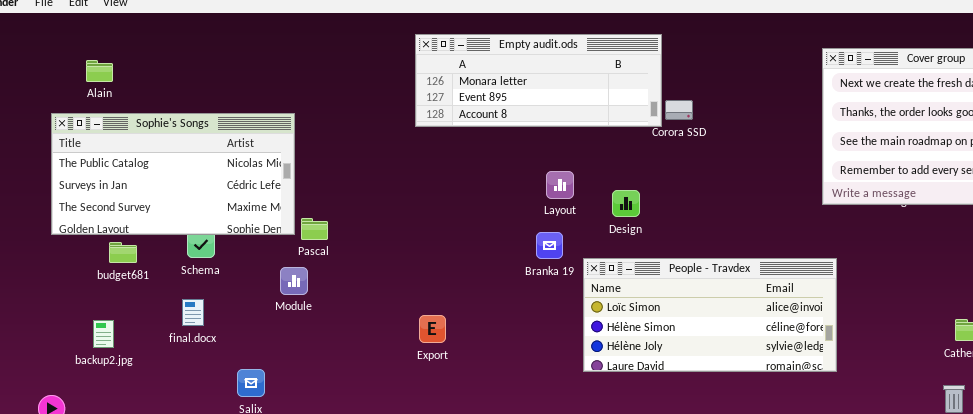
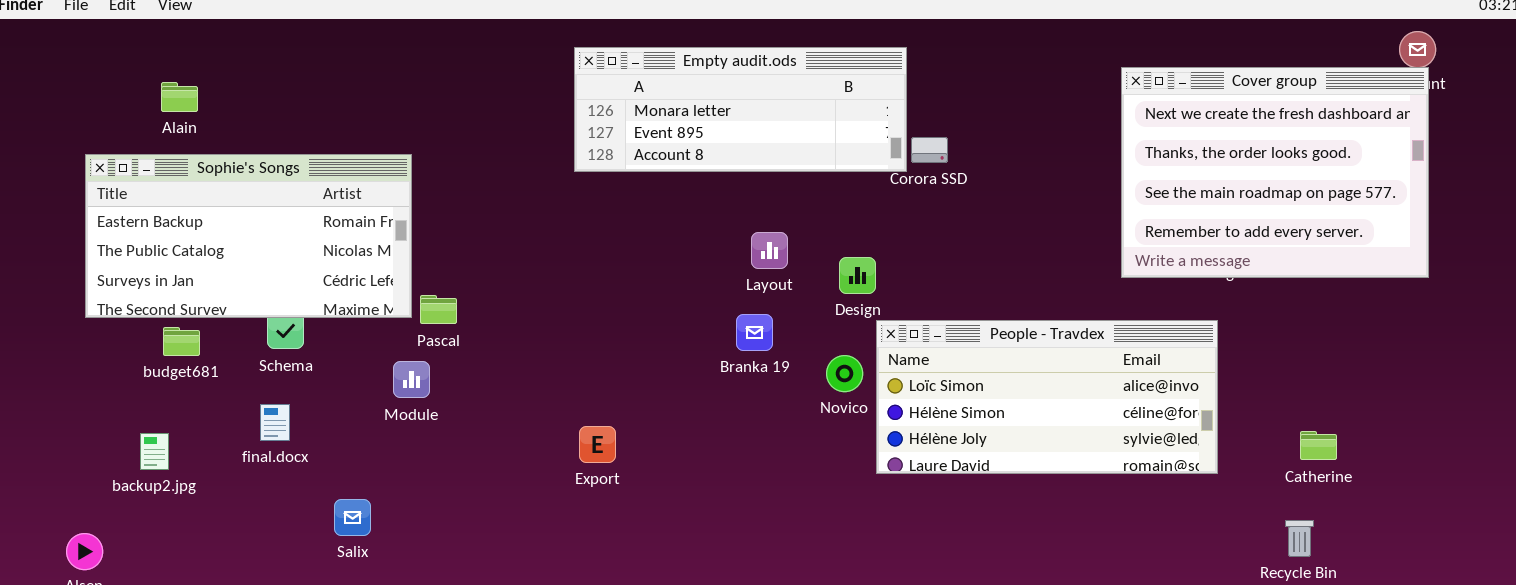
Alain: [86,60,113,82] -> [161,82,198,112], moved
Sophie's Songs: [51,113,295,235] -> [85,154,412,318], scrolled up 1 row
People - Travdex: [583,258,837,372] -> [876,320,1218,474], moved

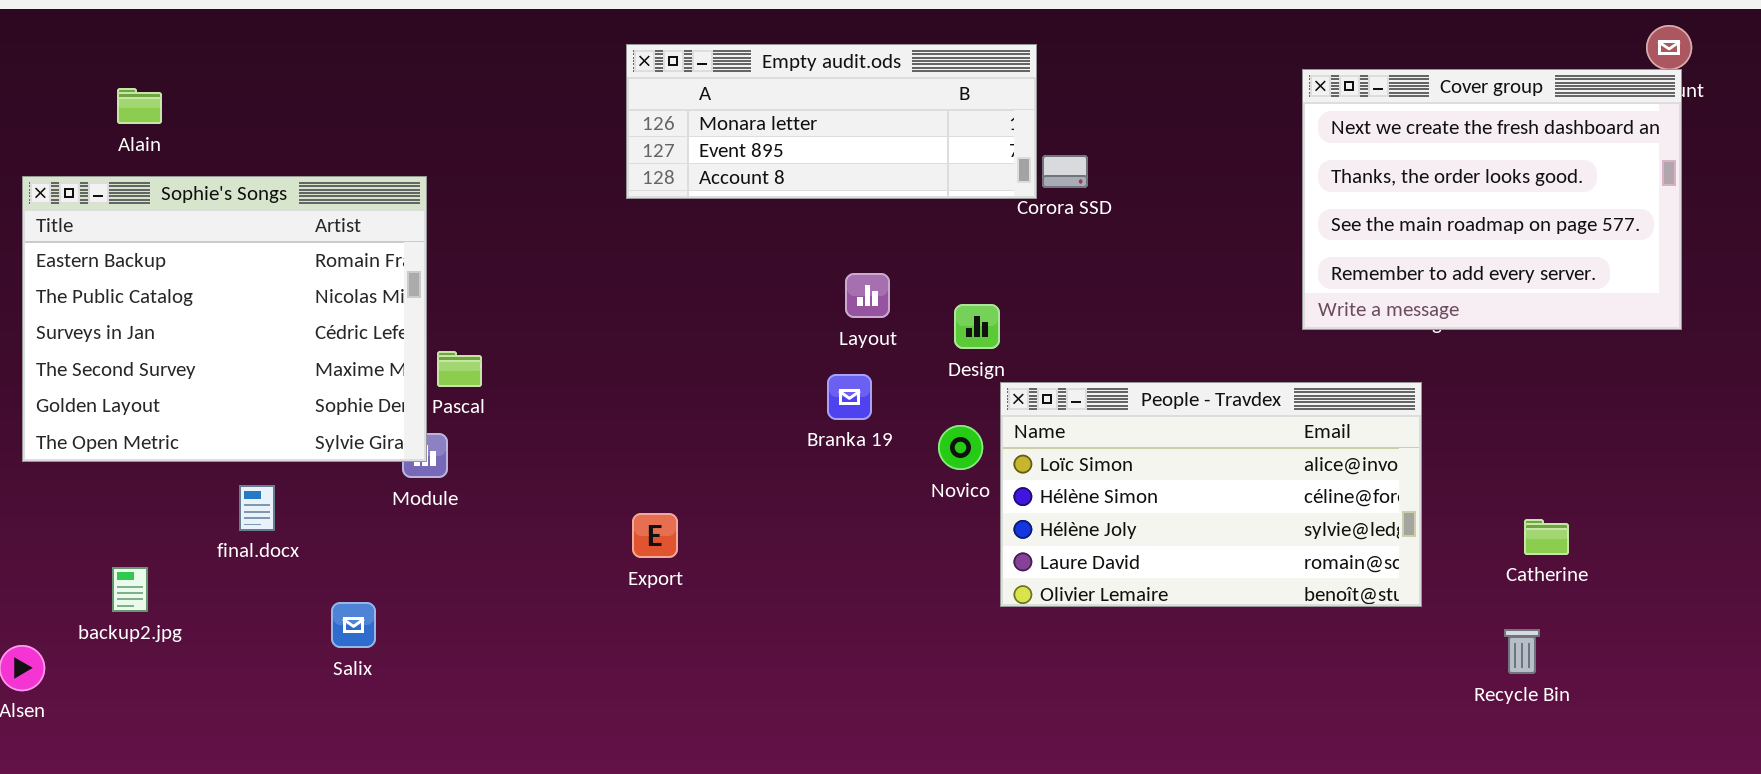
Sophie's Songs: [85,154,412,318] -> [22,176,427,462], resized
People - Travdex: [876,320,1218,474] -> [1000,382,1422,607], resized
backup2.jpg: [140,433,169,470] -> [112,567,148,612], moved

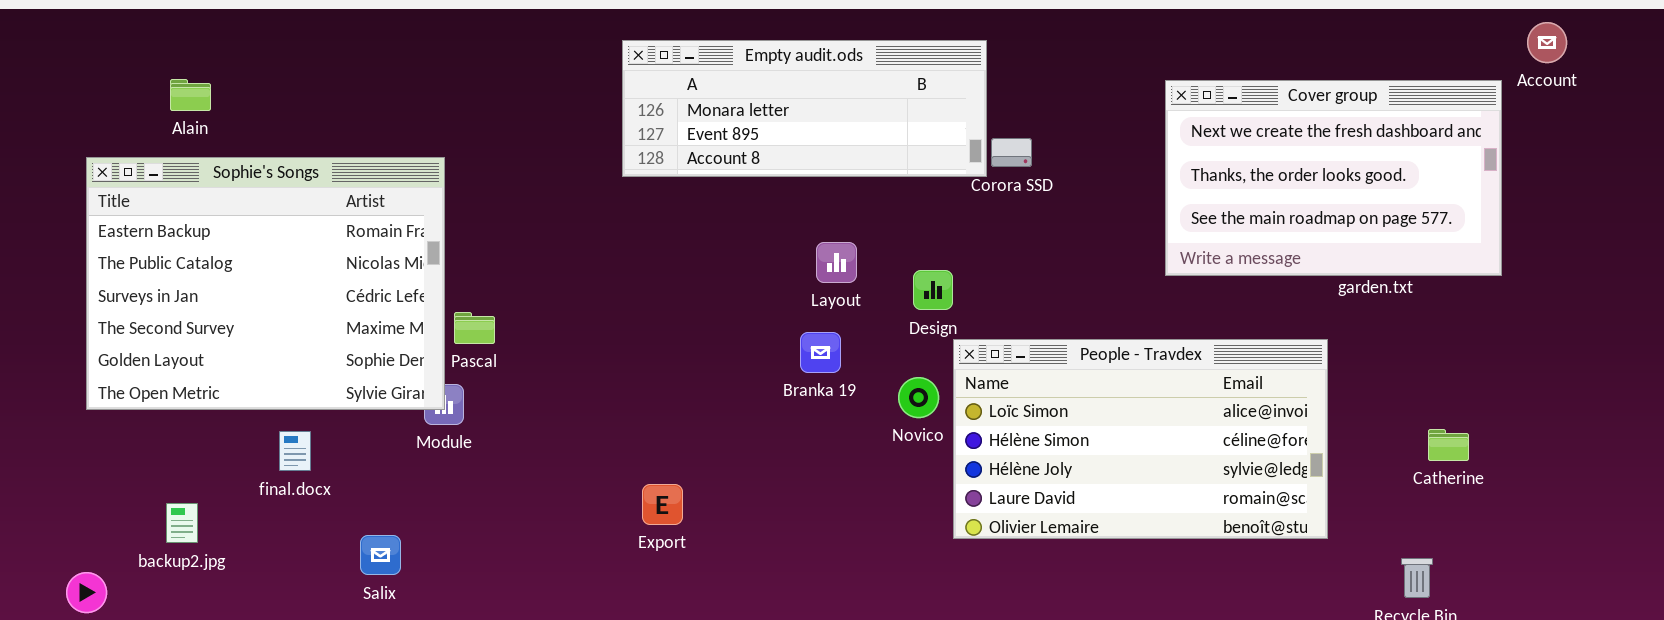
Cover group: [1302,69,1682,330] -> [1165,80,1502,276], moved, resized
Export: [632,513,678,558] -> [642,484,683,525], moved
Catherine: [1524,519,1569,555] -> [1428,429,1469,461], moved

